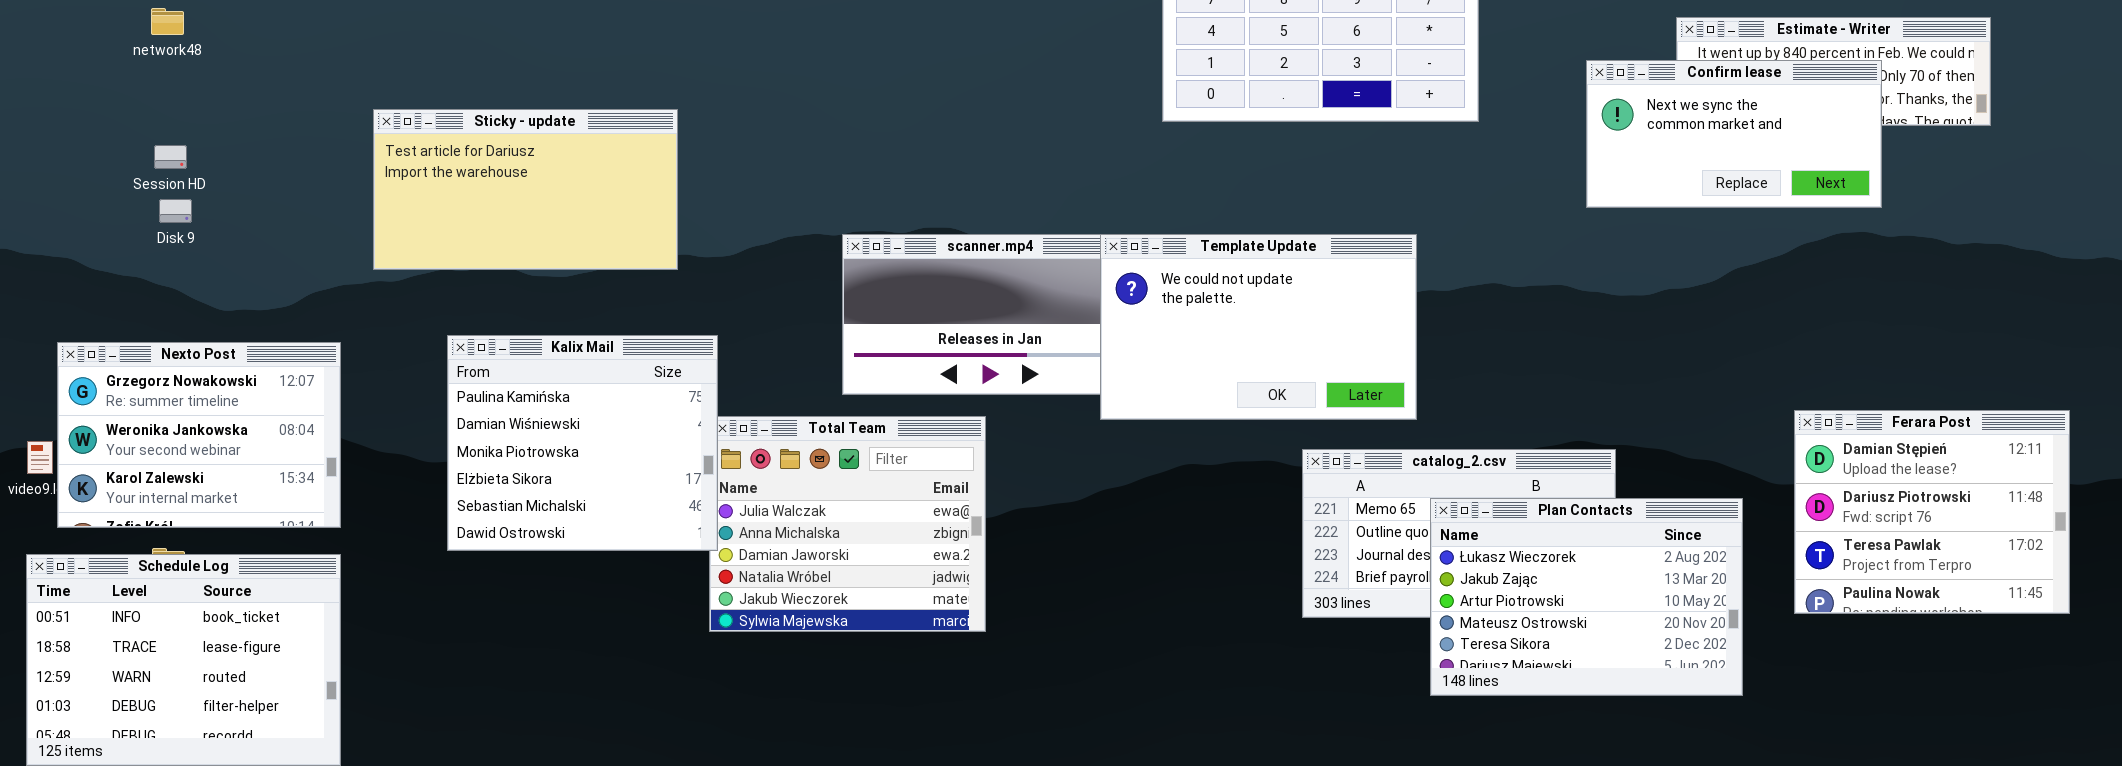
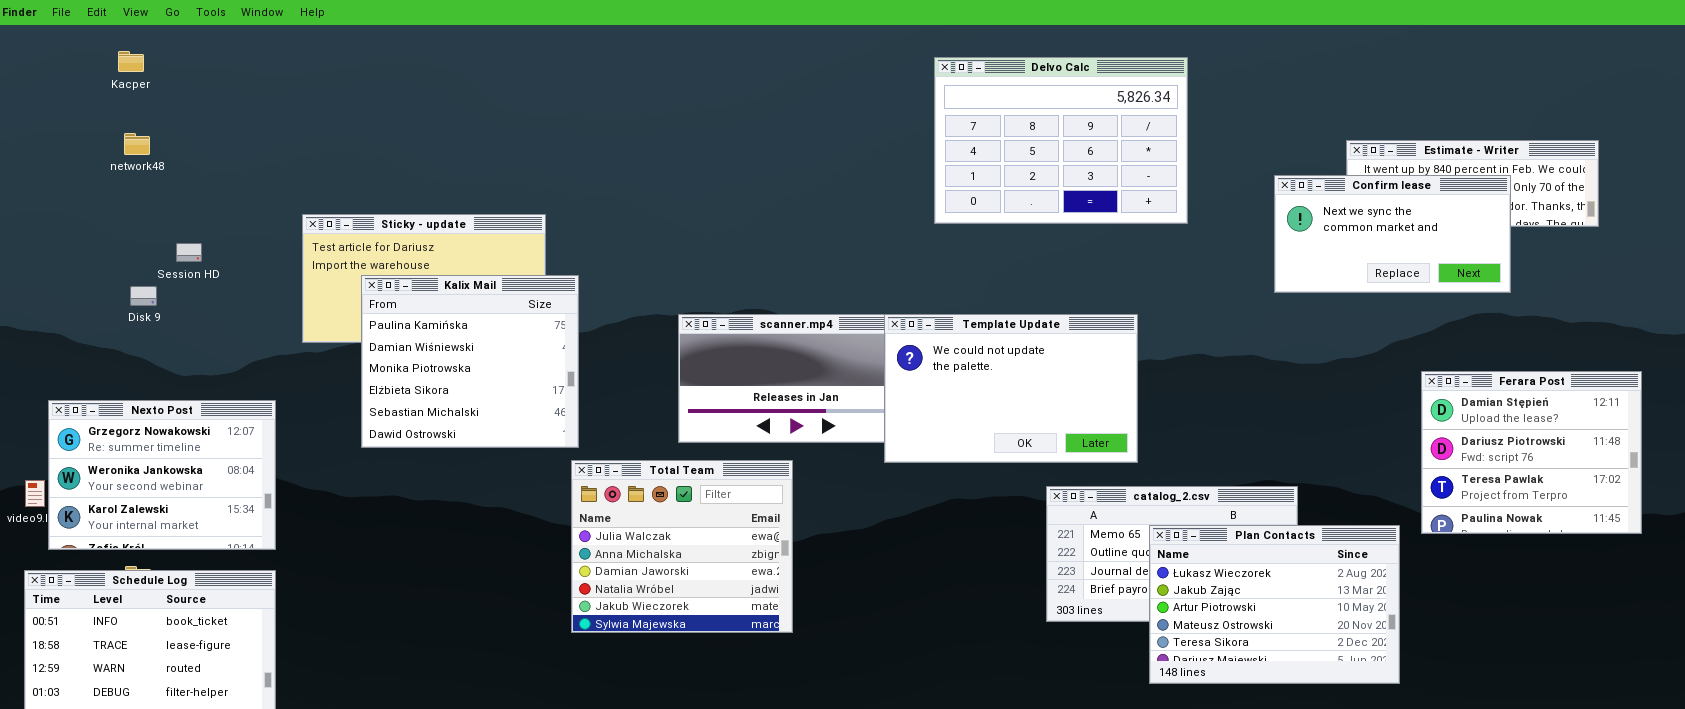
Session HD: [154,145,187,169] -> [176,243,202,262], moved
Kalix Mail: [447,335,718,551] -> [361,275,579,448], moved
Ferara Post: [1794,410,2070,614] -> [1421,371,1642,534], moved

